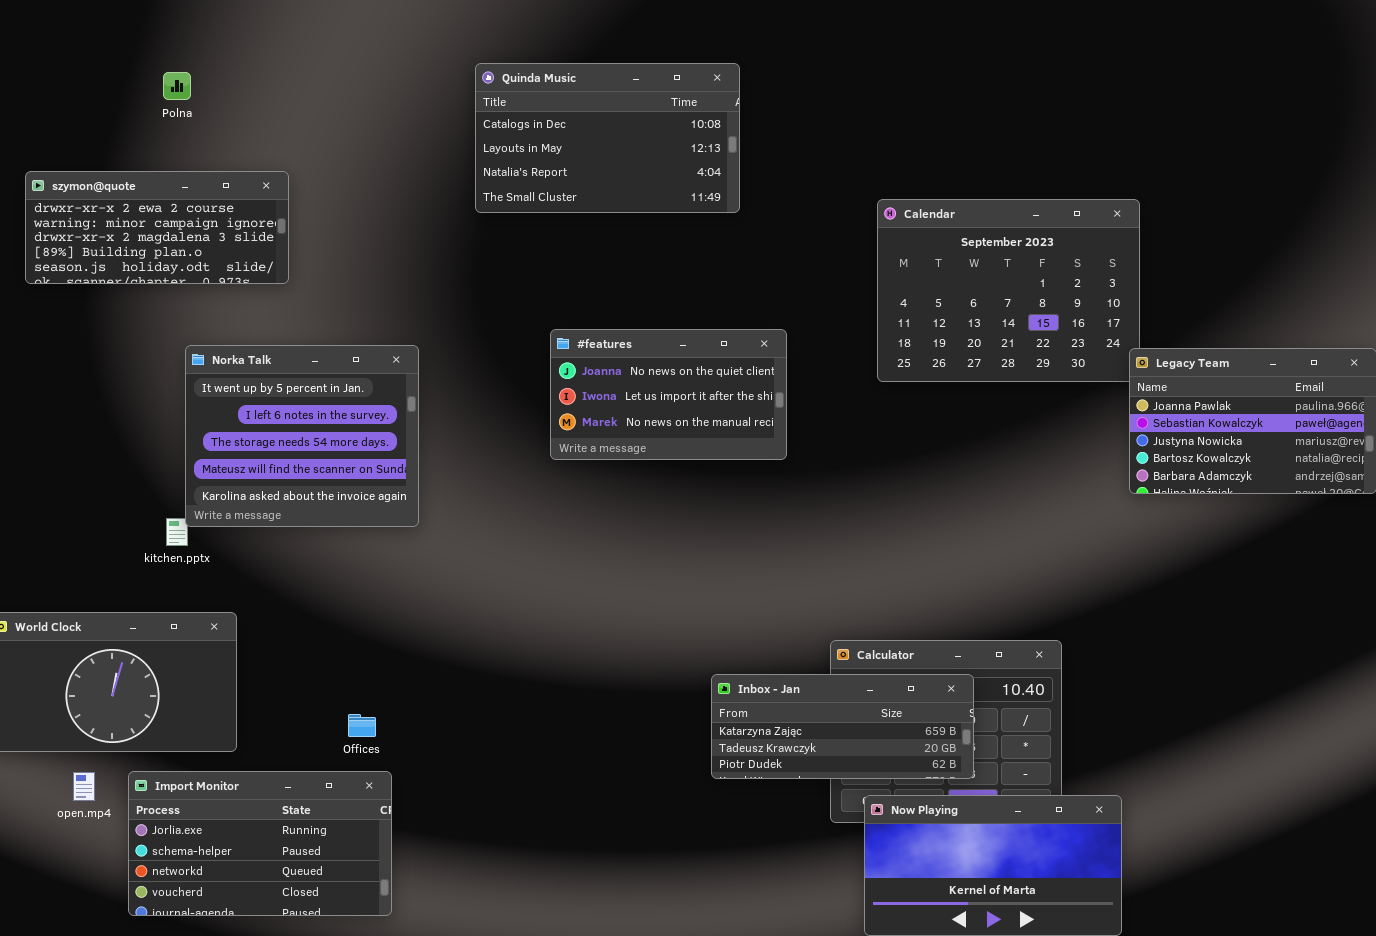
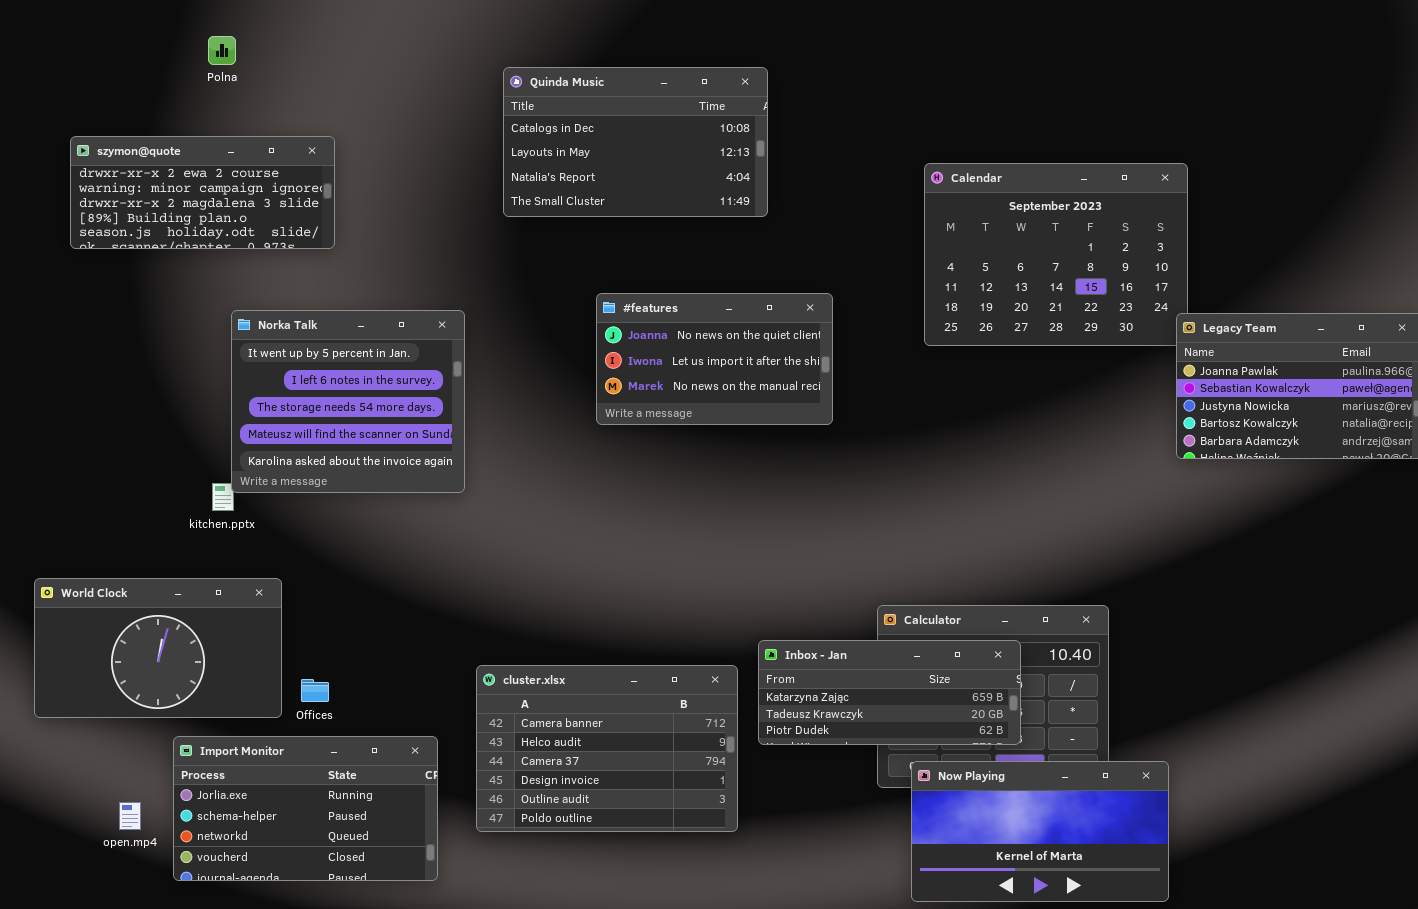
Quinda Music: [475,63,740,213] -> [503,67,768,217], moved
cluster.xlsx: none -> [476,665,738,832], opened
Offices: [348,714,376,737] -> [301,679,329,702], moved
open.mp4: [73,772,95,801] -> [119,802,141,830], moved

